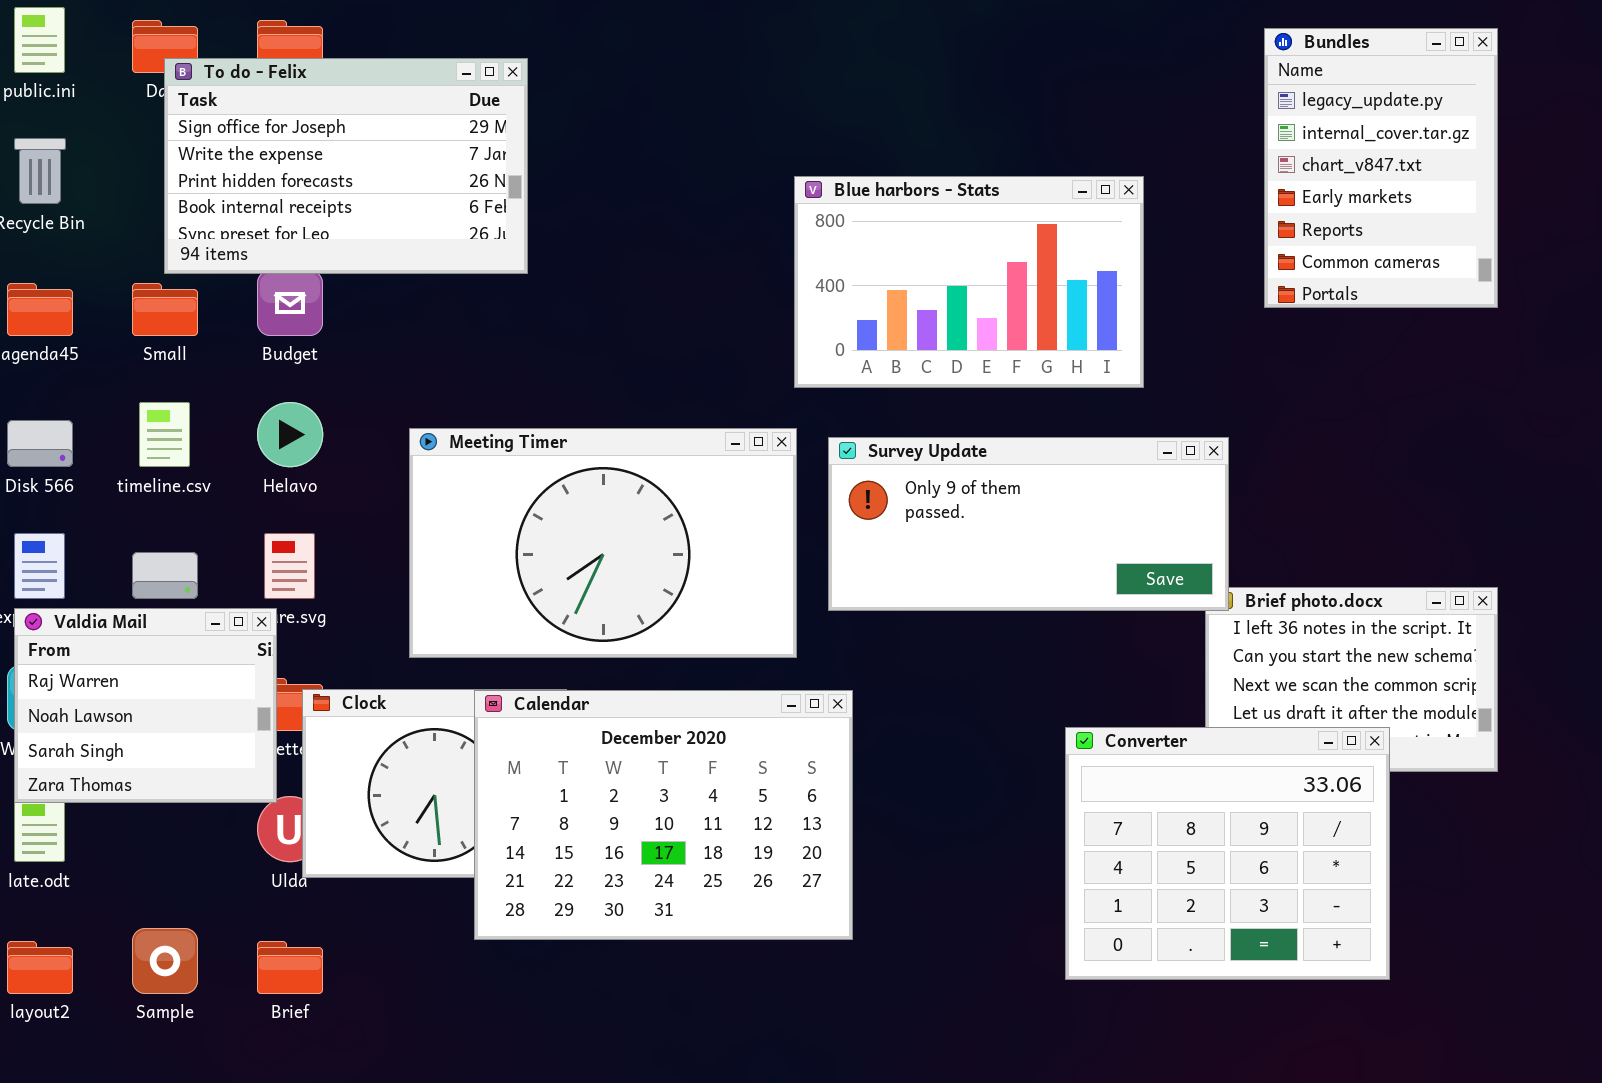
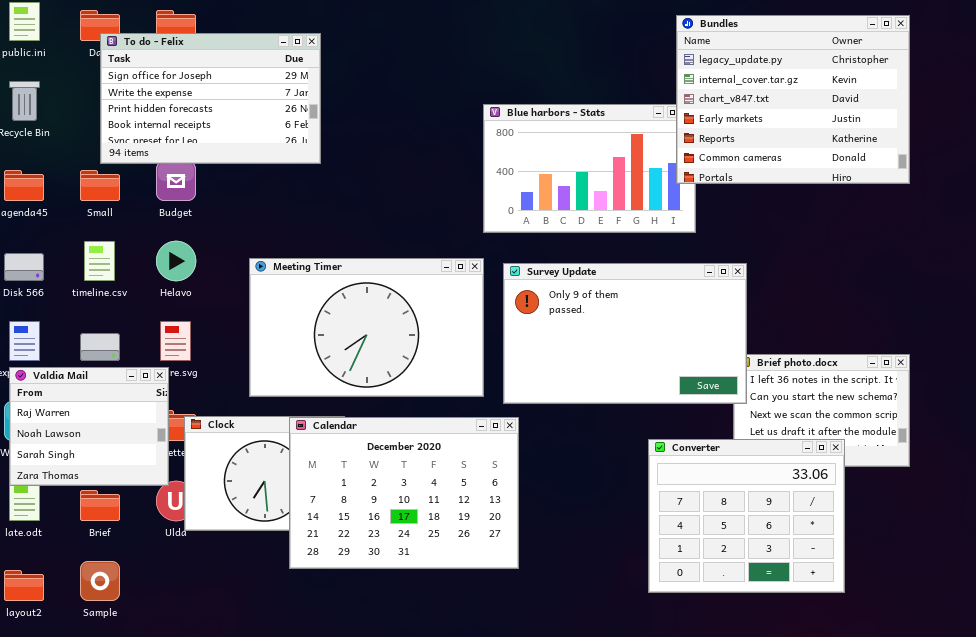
Bundles: [1264,28,1498,308] -> [676,15,910,184], resized
Survey Update: [828,437,1229,611] -> [503,263,747,404], resized
Brief: [257,941,323,994] -> [80,490,120,521], moved

